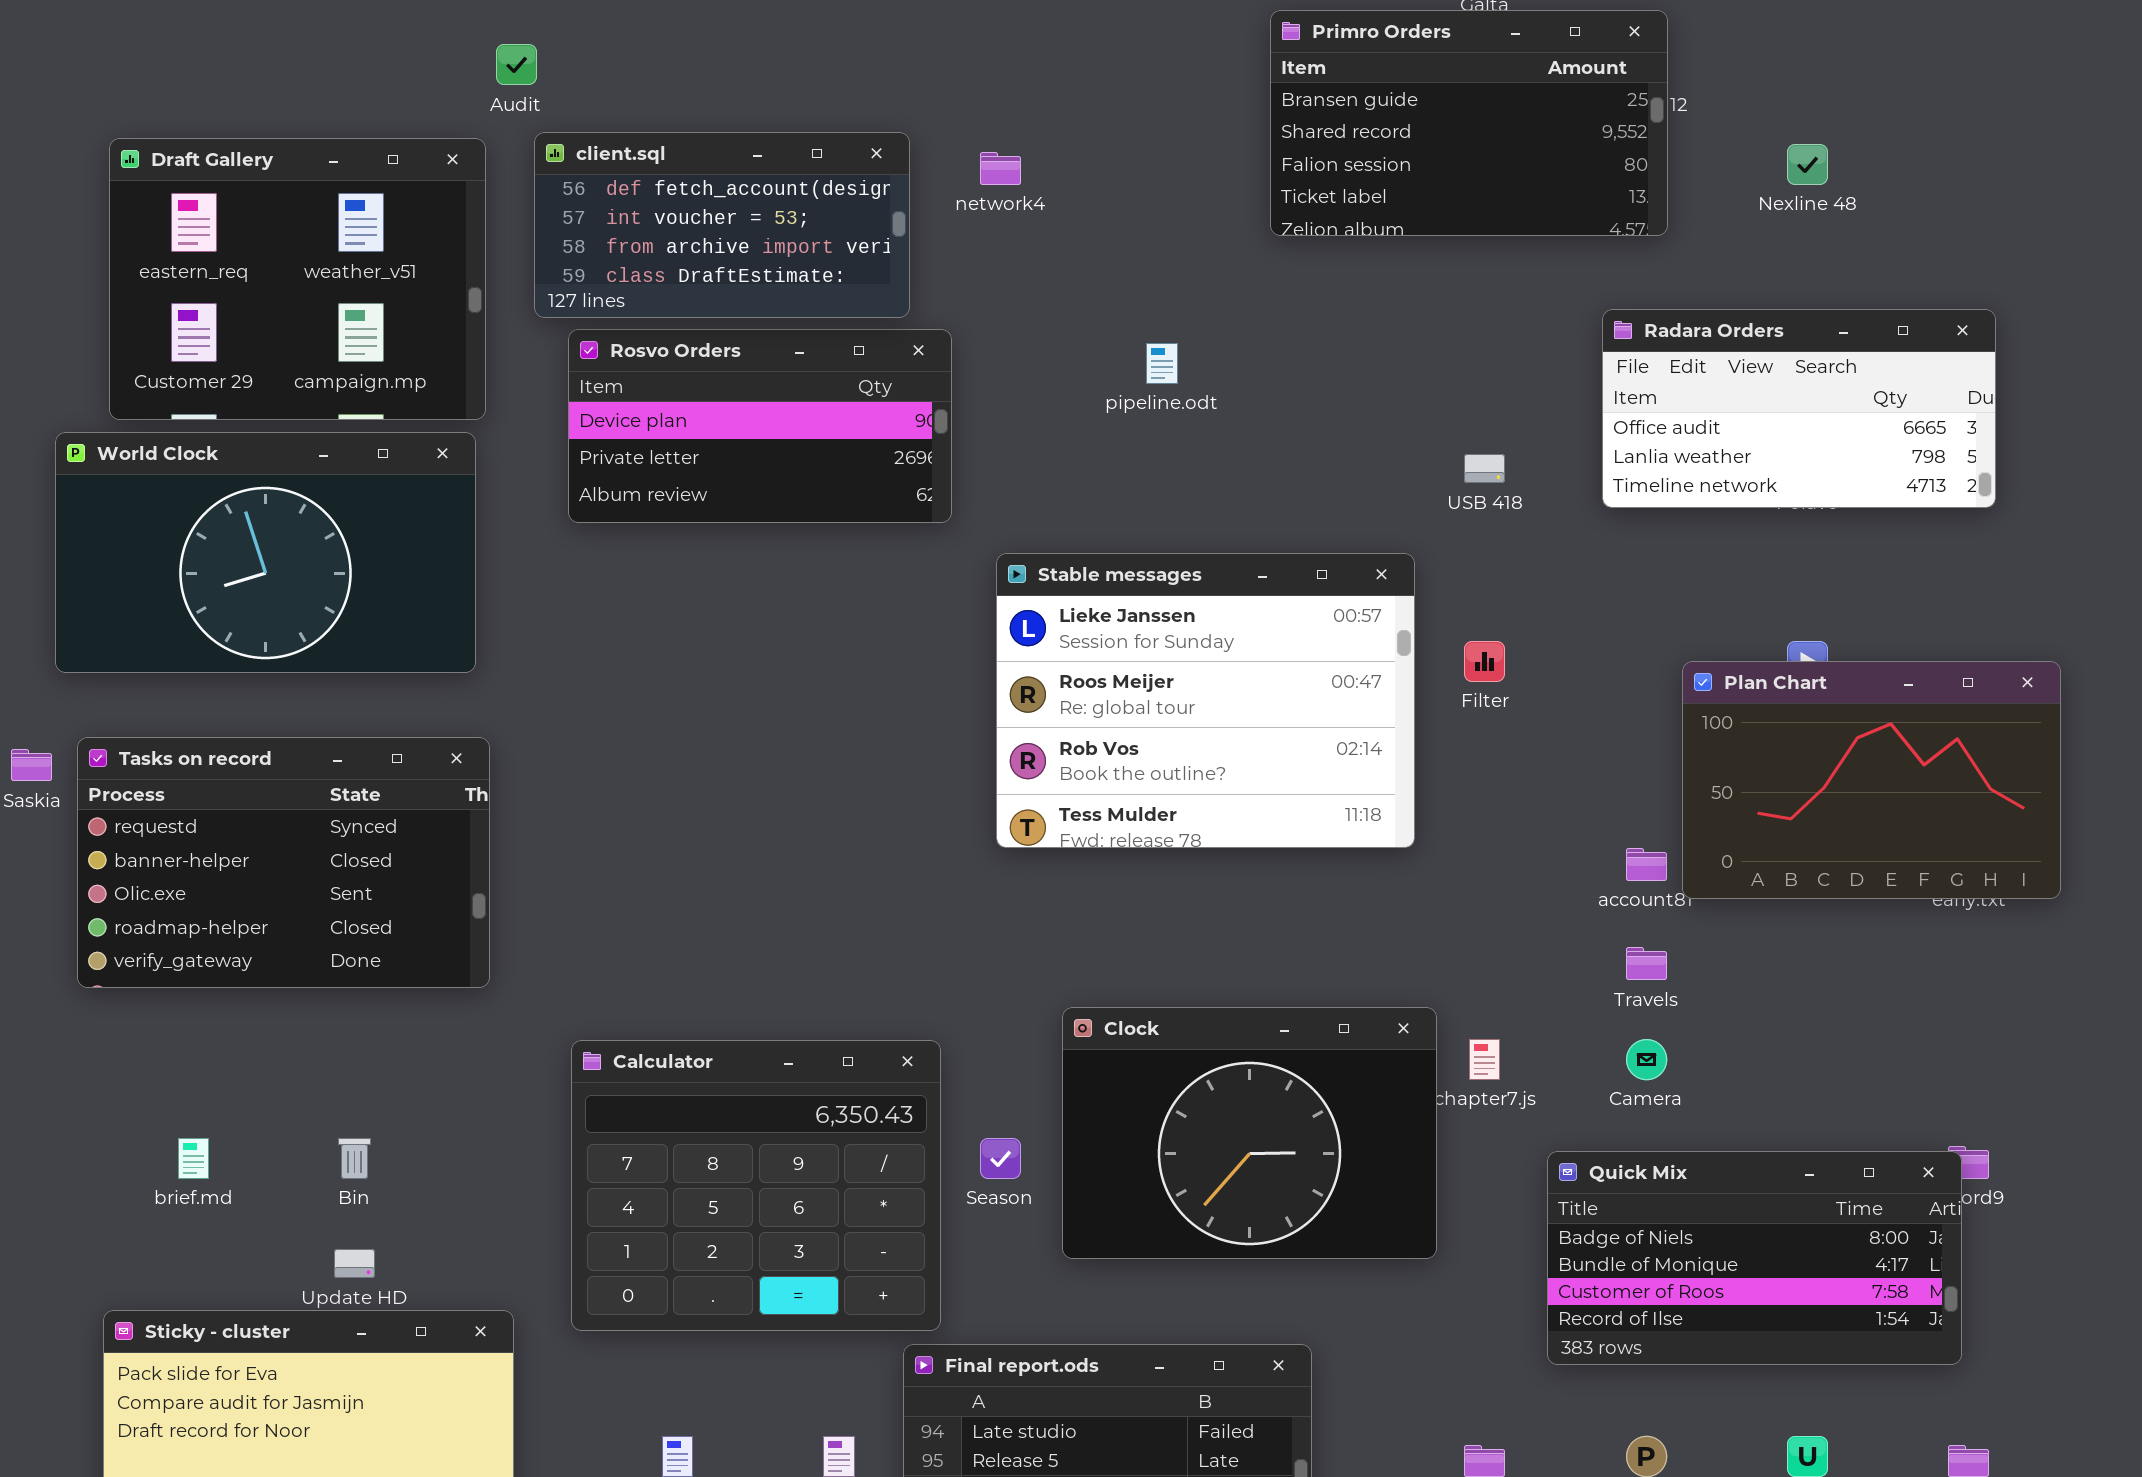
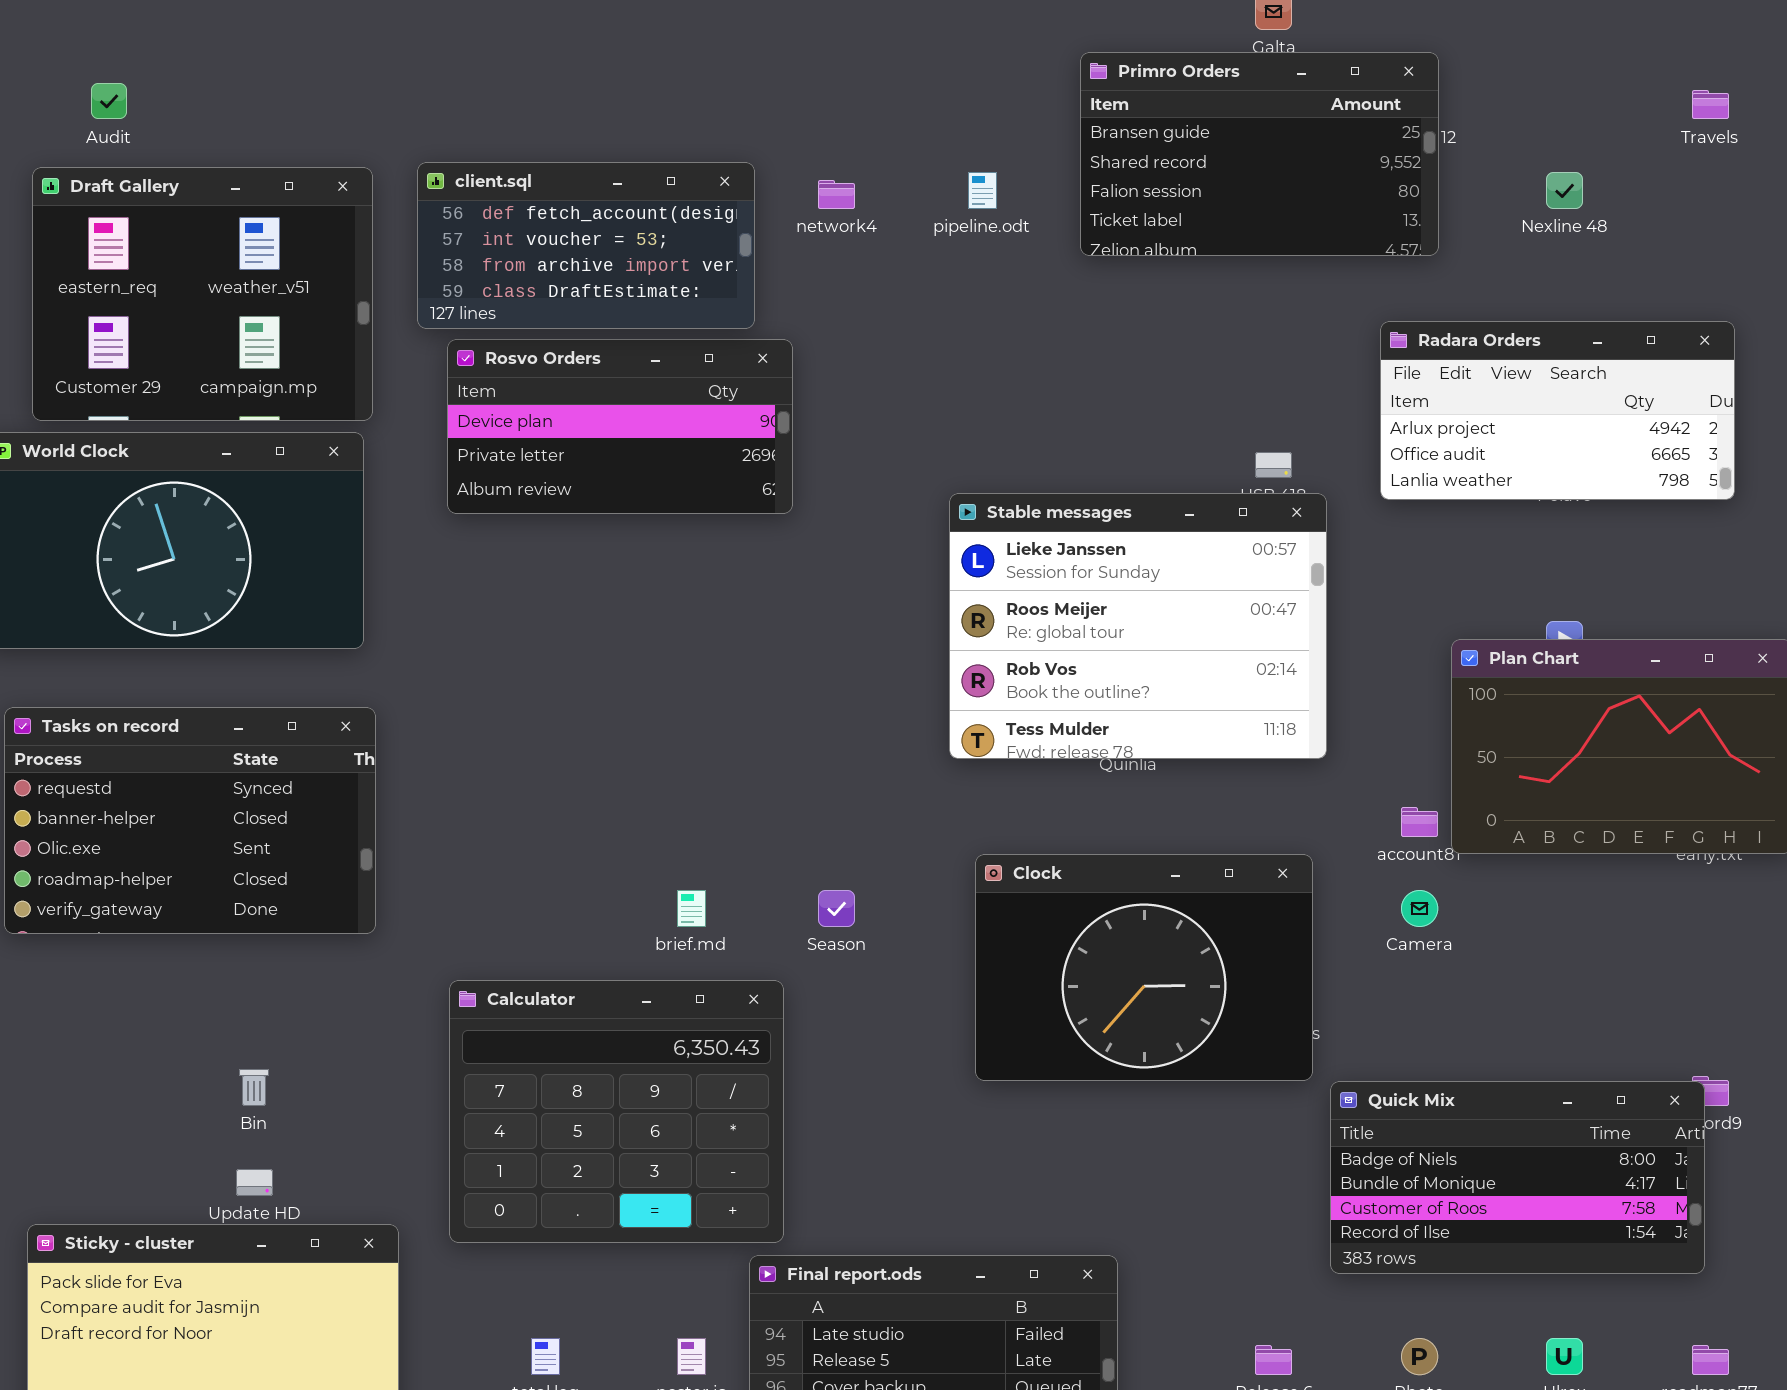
Audit: [496,44,537,85] -> [91,83,127,119], moved
Radara Orders: [1602,309,1996,508] -> [1380,321,1735,500], scrolled up 1 row
pipeline.odt: [1146,343,1178,384] -> [968,172,997,209], moved
Stable messages: [996,553,1415,848] -> [949,493,1327,759], moved
Travels: [1626,947,1667,980] -> [1692,90,1729,119], moved
Clock: [1062,1007,1437,1259] -> [975,854,1313,1081], moved
Camera: [1626,1039,1667,1080] -> [1401,890,1438,927], moved
brief.md: [178,1138,209,1179] -> [677,890,706,927], moved
Season: [980,1138,1021,1179] -> [818,890,855,927], moved

